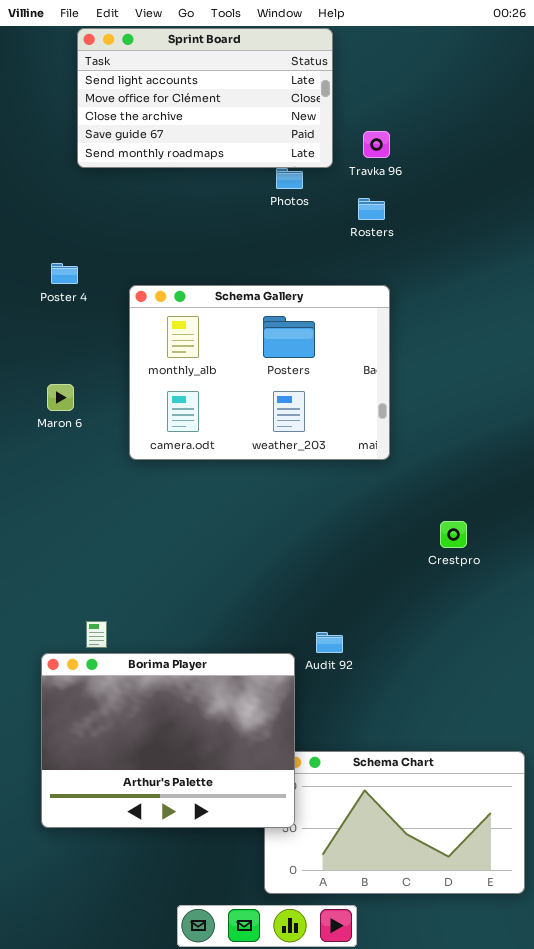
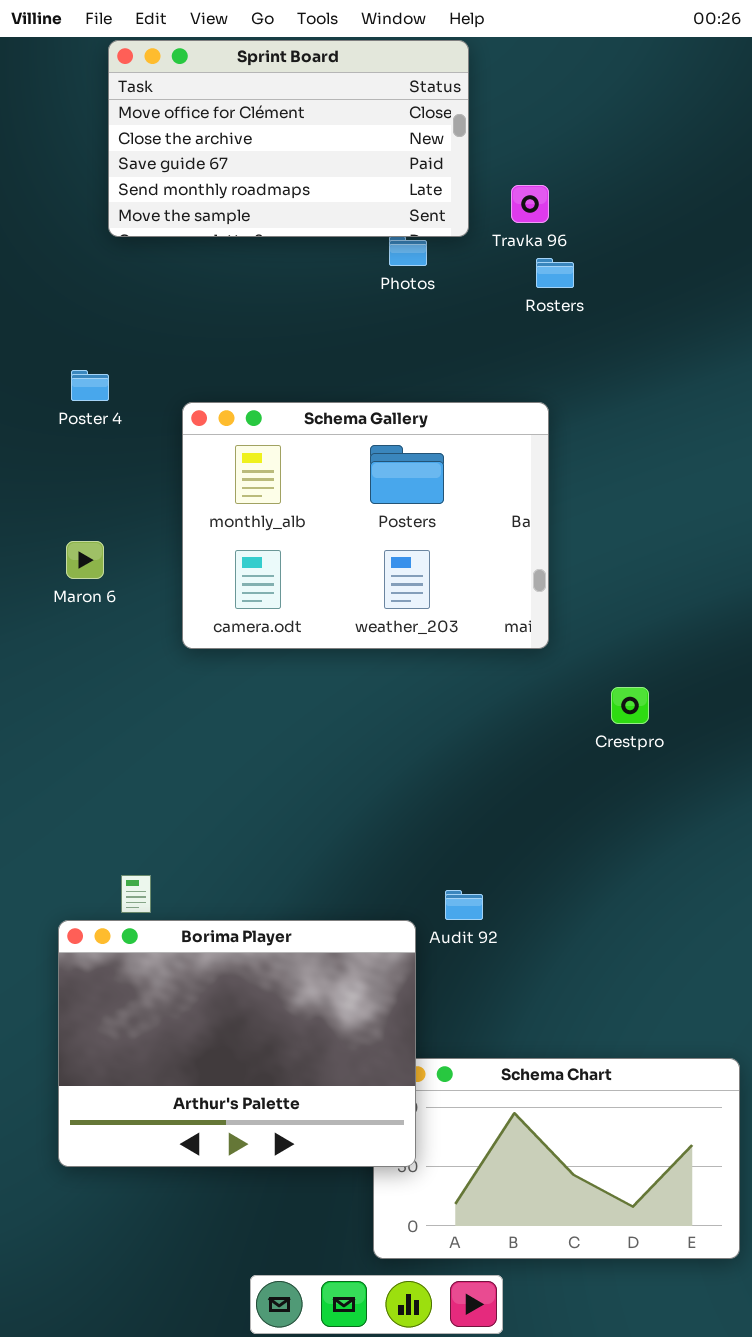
Sprint Board: [77,28,333,168] -> [108,40,469,237], scrolled down 1 row
Rosters: [358,198,385,220] -> [536,258,574,288], moved
Crestpro: [440,521,467,548] -> [611,687,649,724], moved

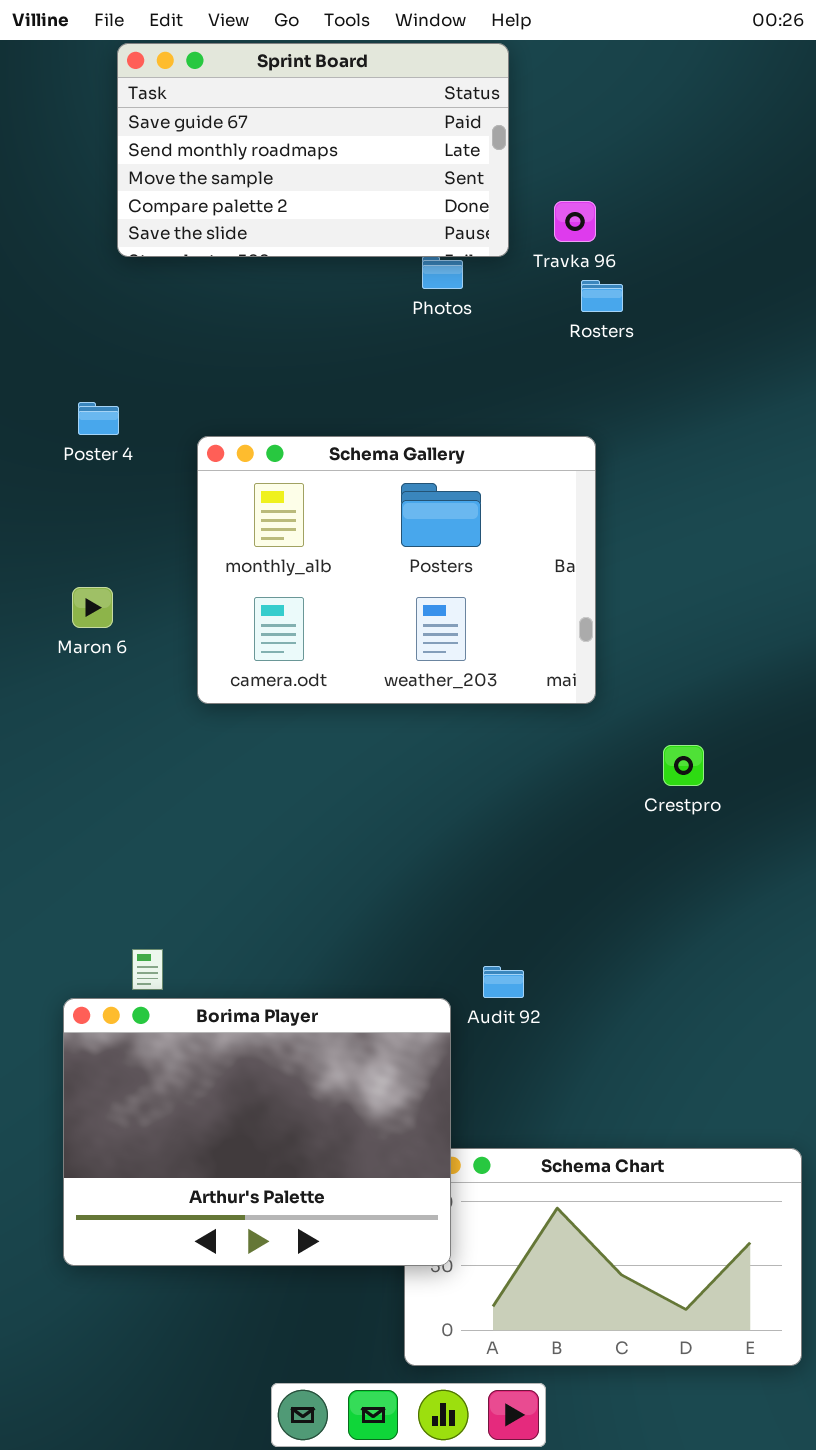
Sprint Board: [108,40,469,237] -> [117,43,509,257], scrolled down 2 rows

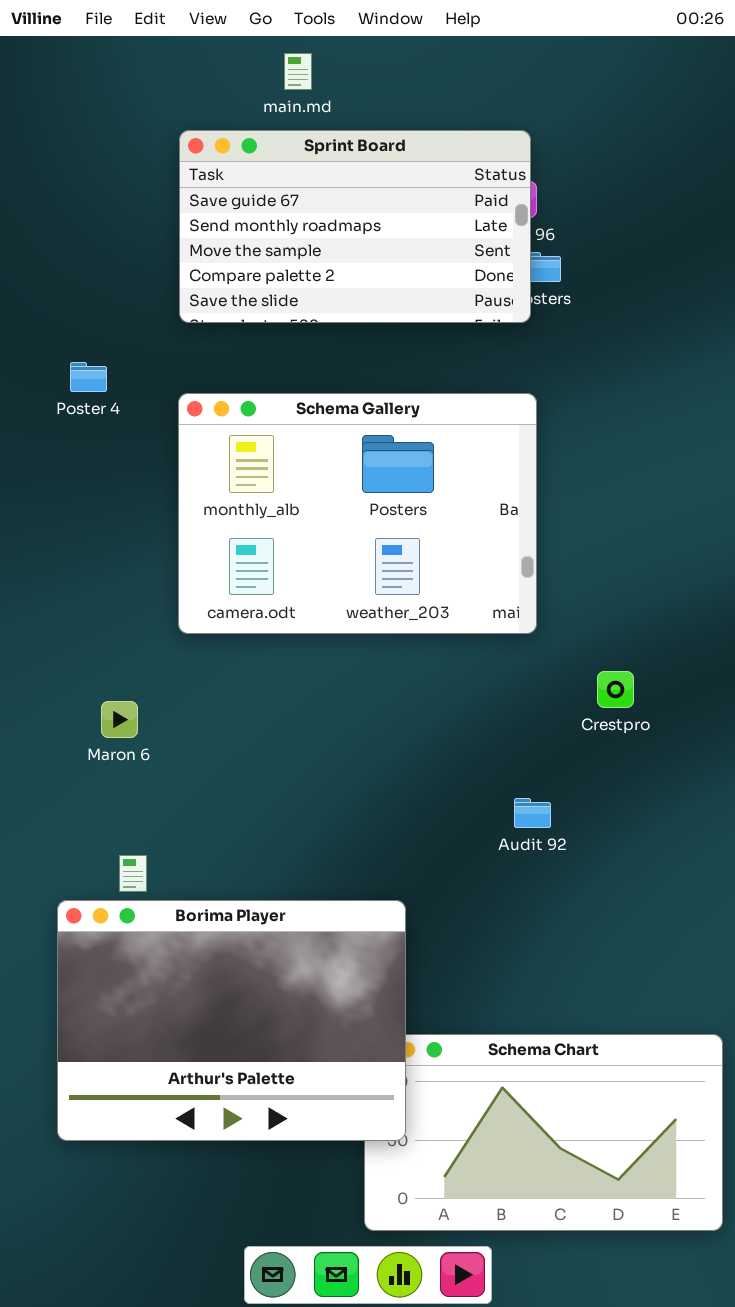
Sprint Board: [117,43,509,257] -> [179,130,531,323], moved
Maron 6: [72,587,113,628] -> [101,701,138,738], moved
Audit 92: [483,966,524,998] -> [514,798,551,828], moved

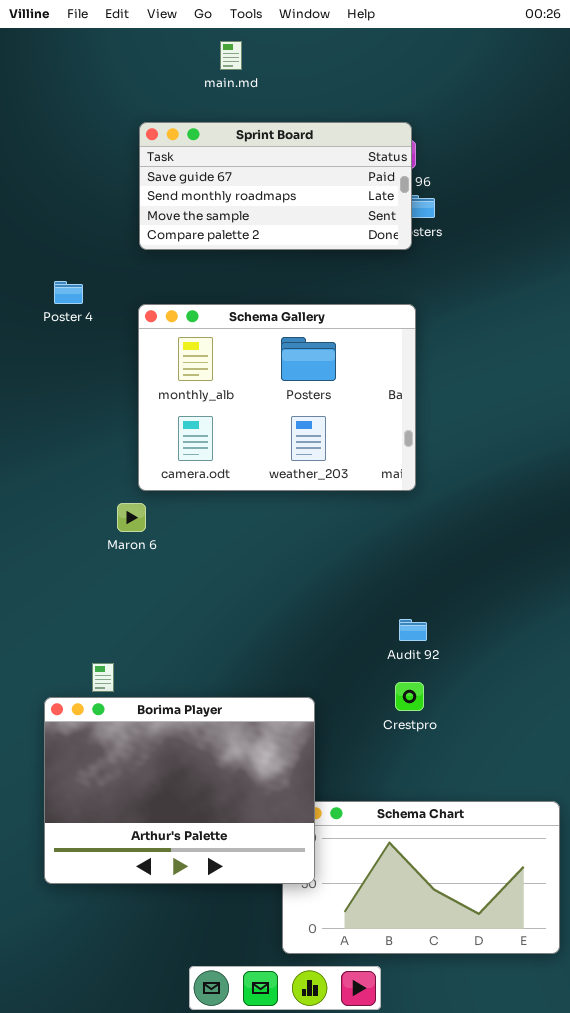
Sprint Board: [179,130,531,323] -> [139,122,412,250], resized
Crestpro: [597,671,634,708] -> [395,682,424,711], moved
Maron 6: [101,701,138,738] -> [117,503,146,532], moved

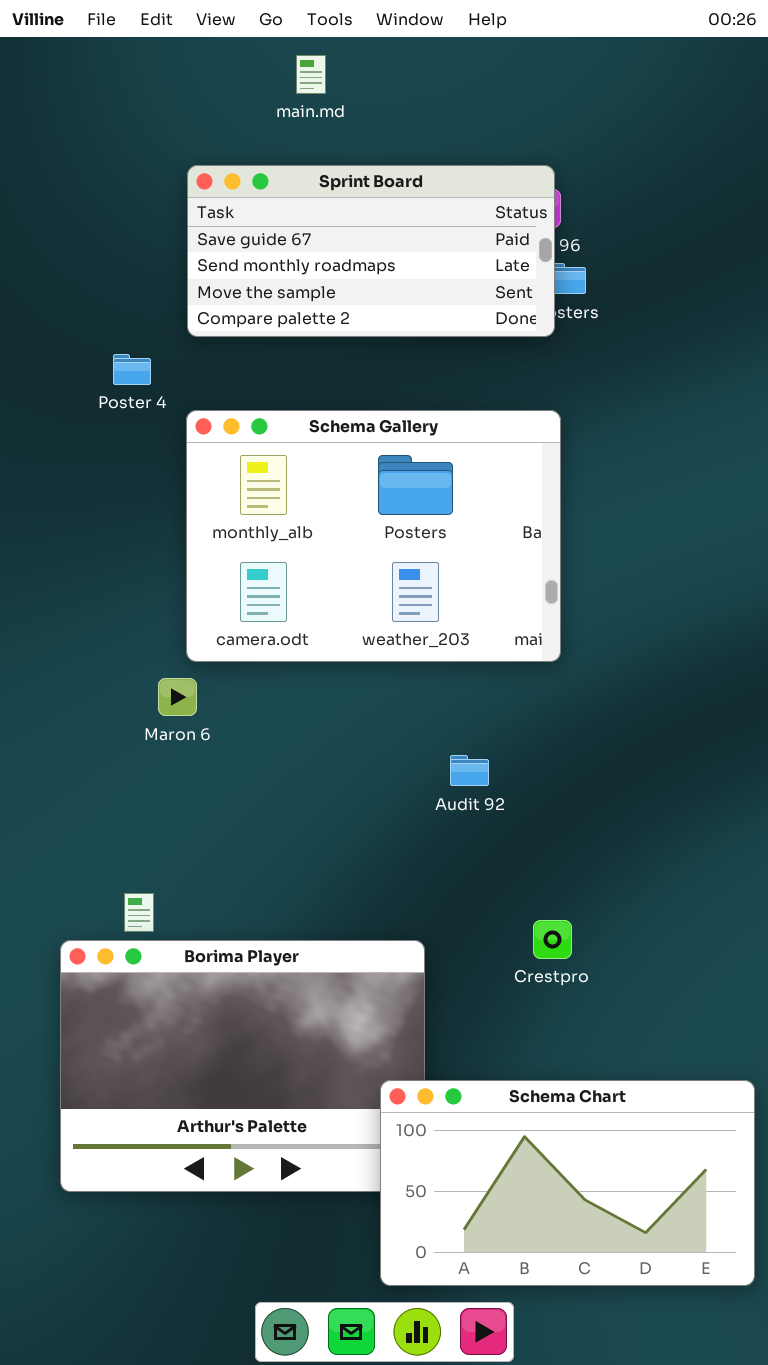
Poster 4: [54,281,83,304] -> [113,354,151,385], moved
Audit 92: [399,619,427,641] -> [450,755,489,786], moved
Schema Chart: [282,801,560,954] -> [380,1080,755,1286], raised

